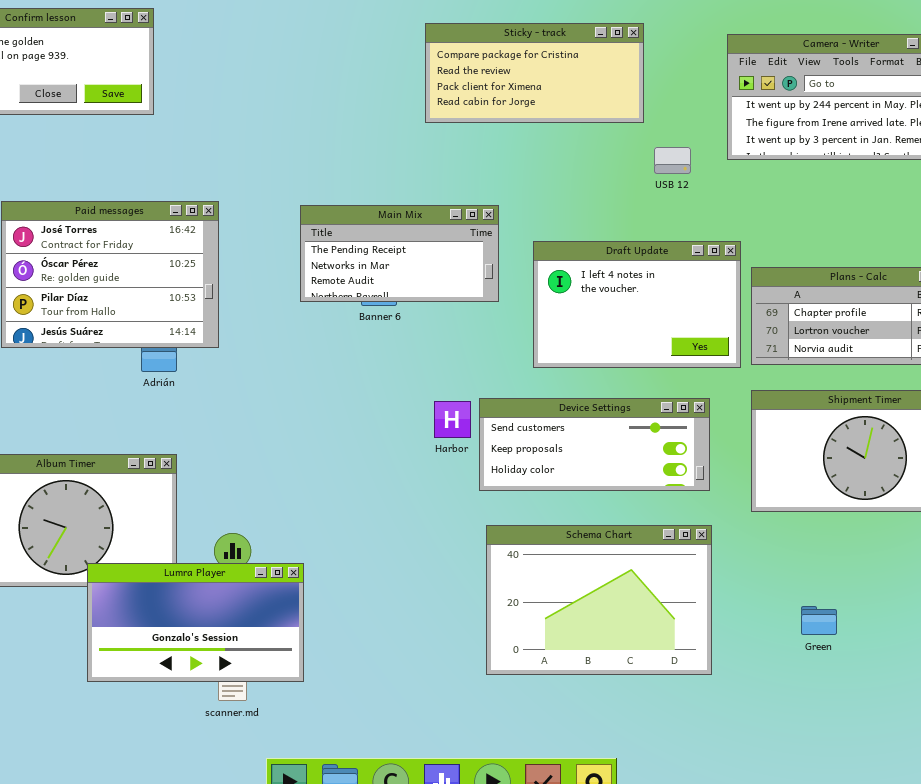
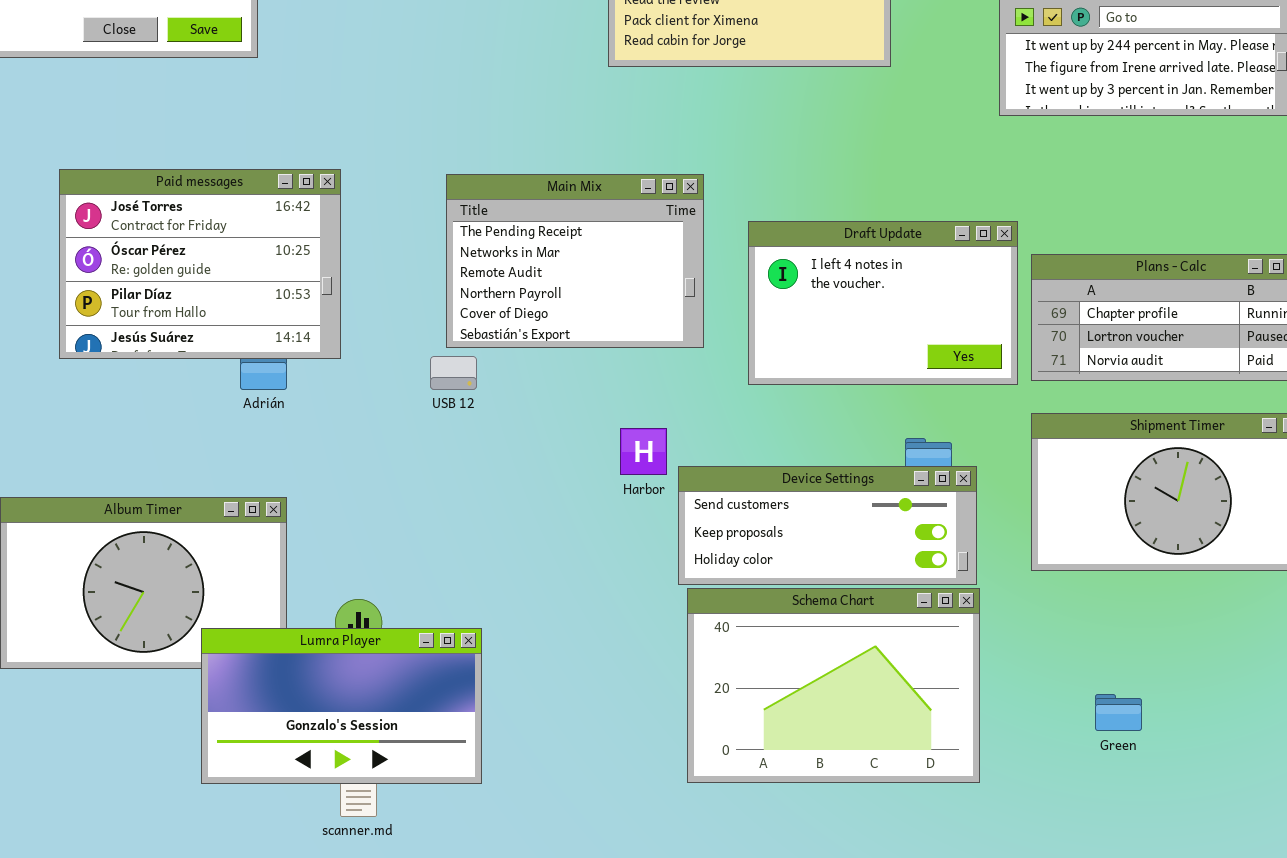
USB 12: [654,147,691,174] -> [430,356,477,390], moved
Main Mix: [300,205,499,302] -> [446,174,704,348], resized
Device Settings: [479,398,710,491] -> [678,466,977,585], moved
Lumra Player: [87,563,304,682] -> [201,628,482,784], moved

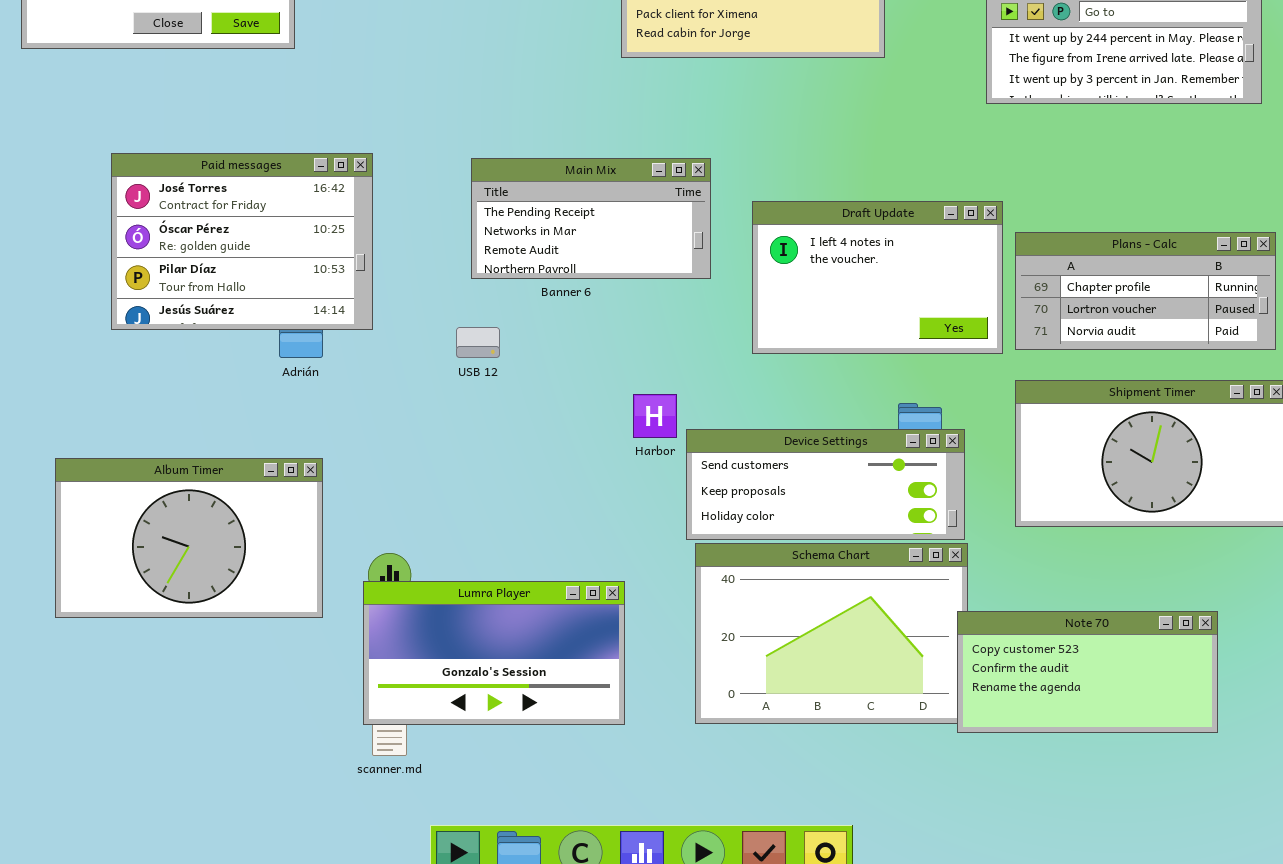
Main Mix: [446,174,704,348] -> [471,158,711,279], resized
Lumra Player: [201,628,482,784] -> [363,581,625,725], moved
Note 70: none -> [957,611,1218,733], opened

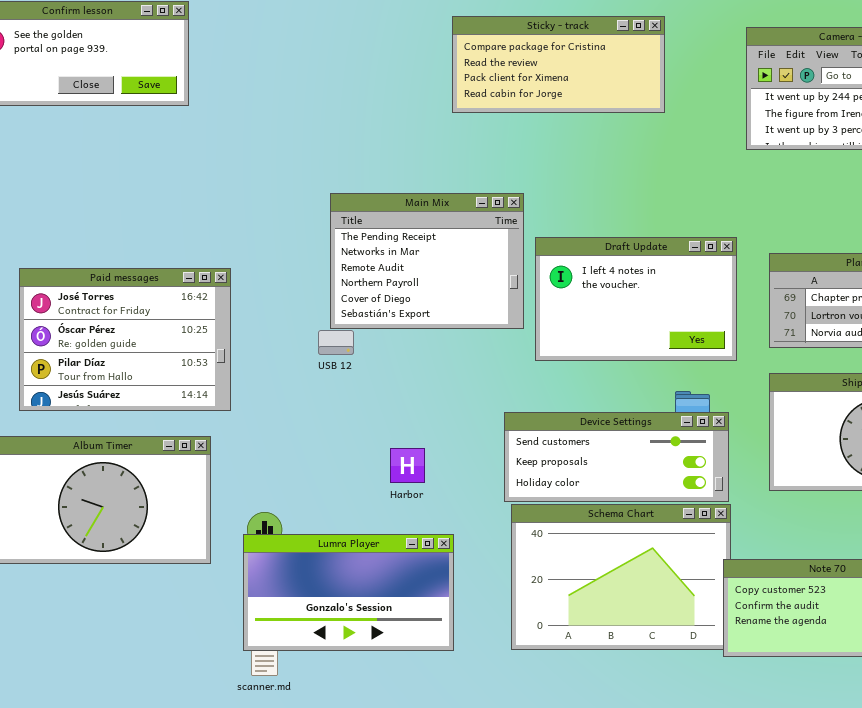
Paid messages: [111,153,373,330] -> [19,268,231,411], moved
Main Mix: [471,158,711,279] -> [330,193,524,329], resized
Draft Update: [752,201,1003,354] -> [535,237,737,361], moved
Harbor: [633,394,677,438] -> [390,448,425,483], moved

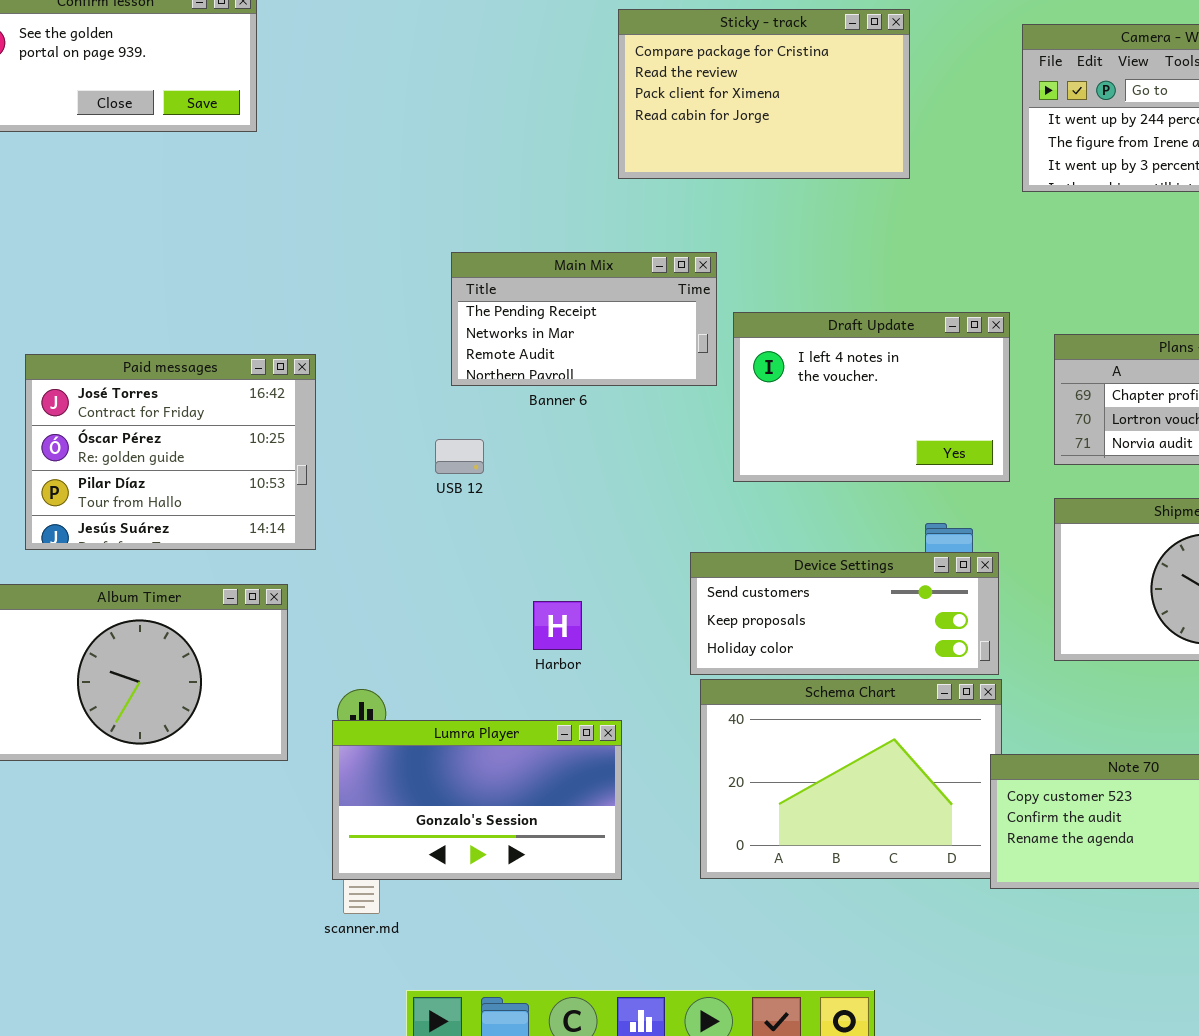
Sticky - track: [452,16,665,113] -> [618,9,910,179], resized
Main Mix: [330,193,524,329] -> [451,252,717,386], resized

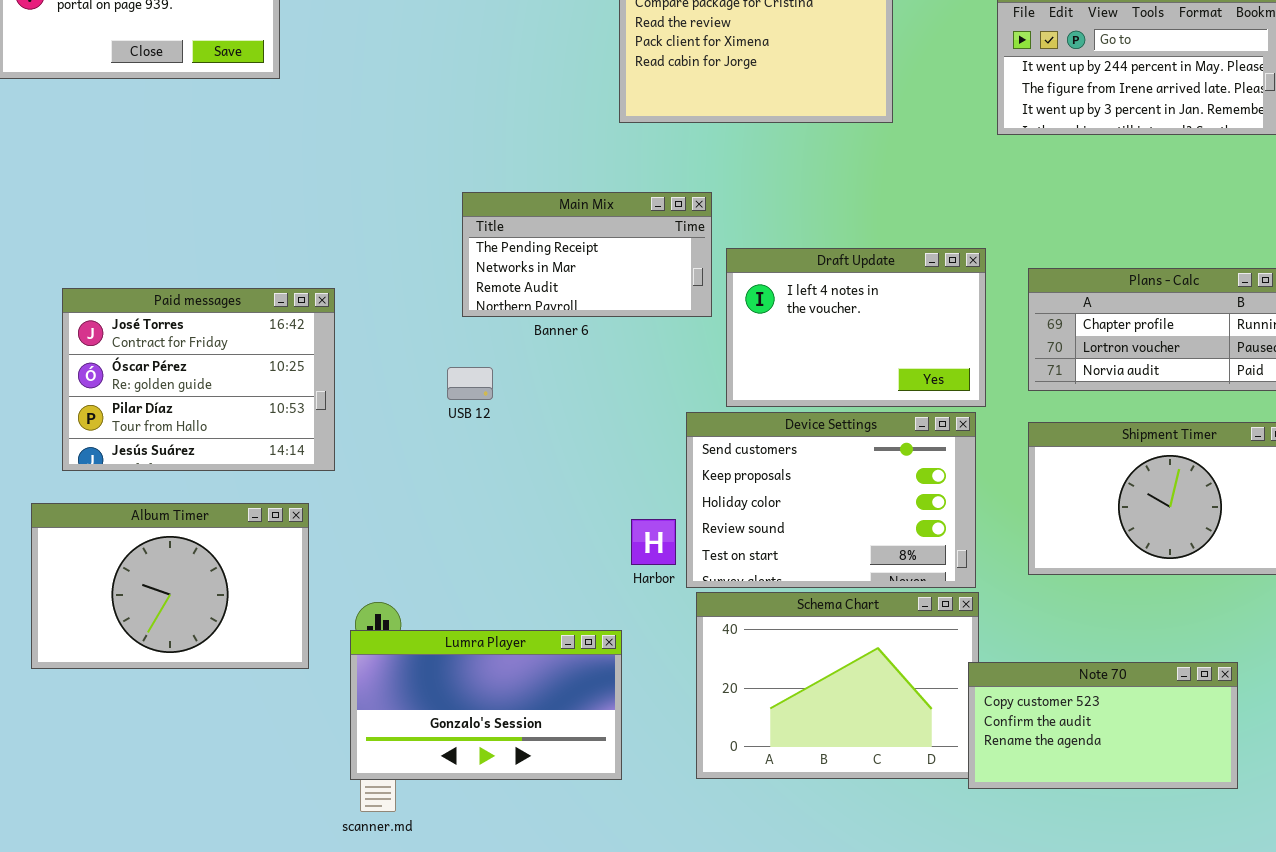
Device Settings: [690,552,999,675] -> [686,412,976,588], resized
Harbor: [533,601,582,650] -> [631,519,676,565], moved

